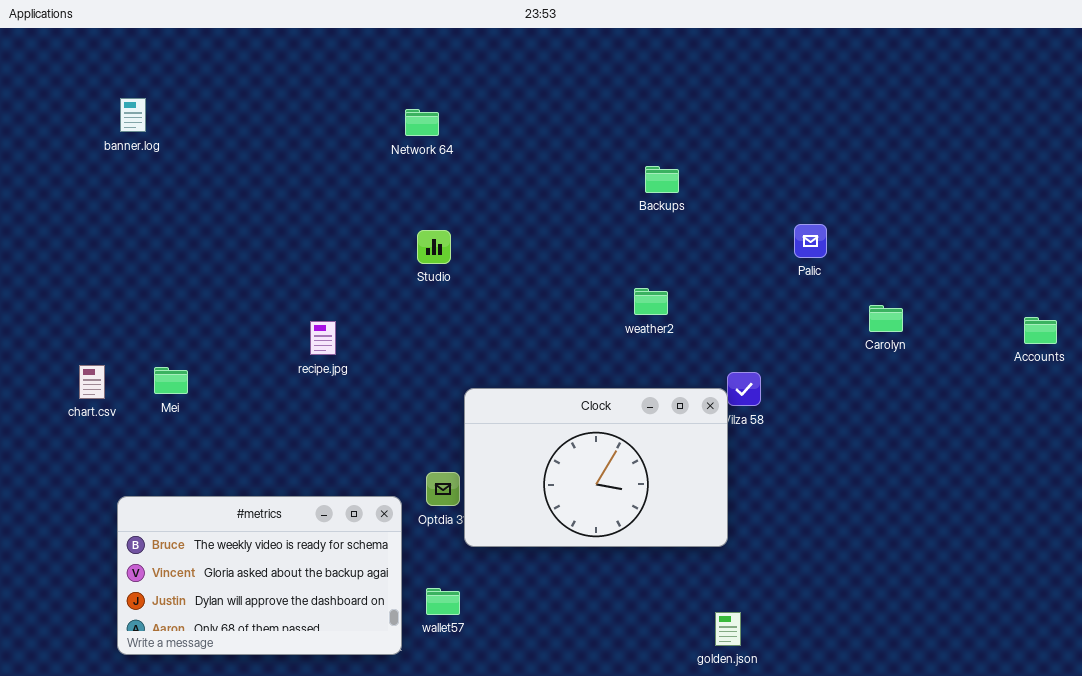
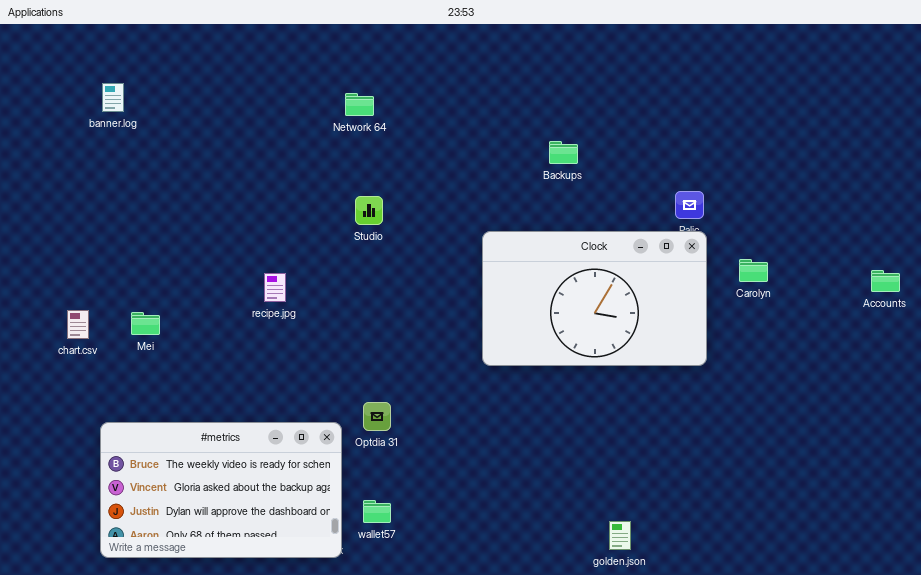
Clock: [464,388,728,547] -> [482,231,707,366], moved

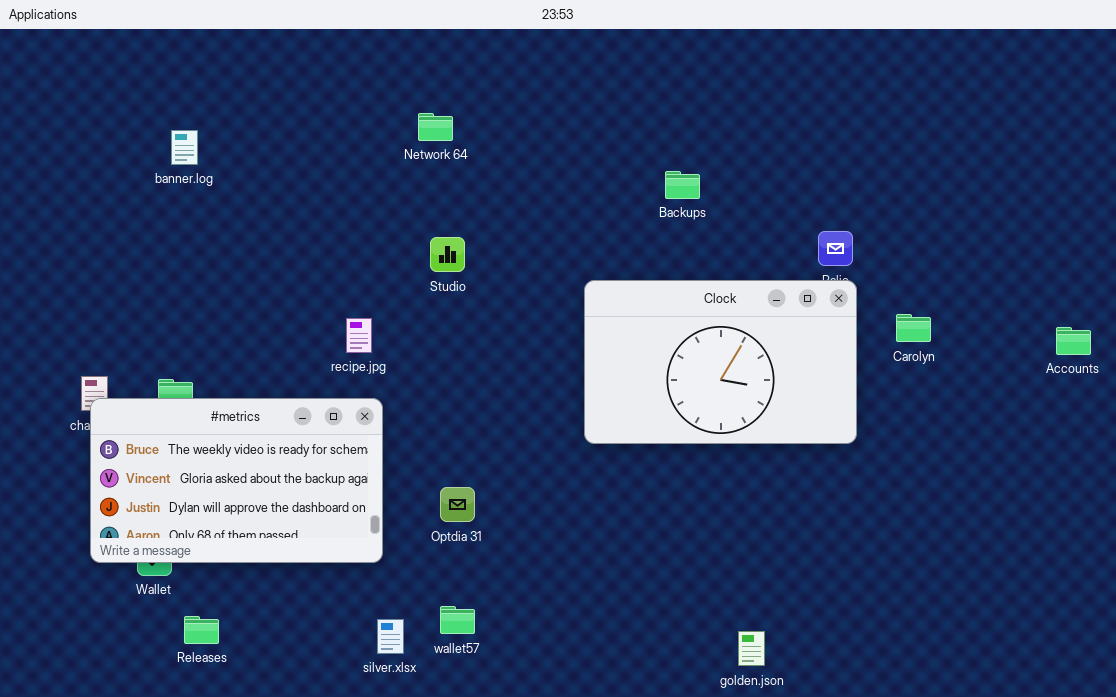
banner.log: [102,83,124,112] -> [171,130,198,165], moved
recipe.jpg: [264,273,286,302] -> [346,318,372,353], moved
#metrics: [100,422,342,558] -> [90,398,383,563], moved

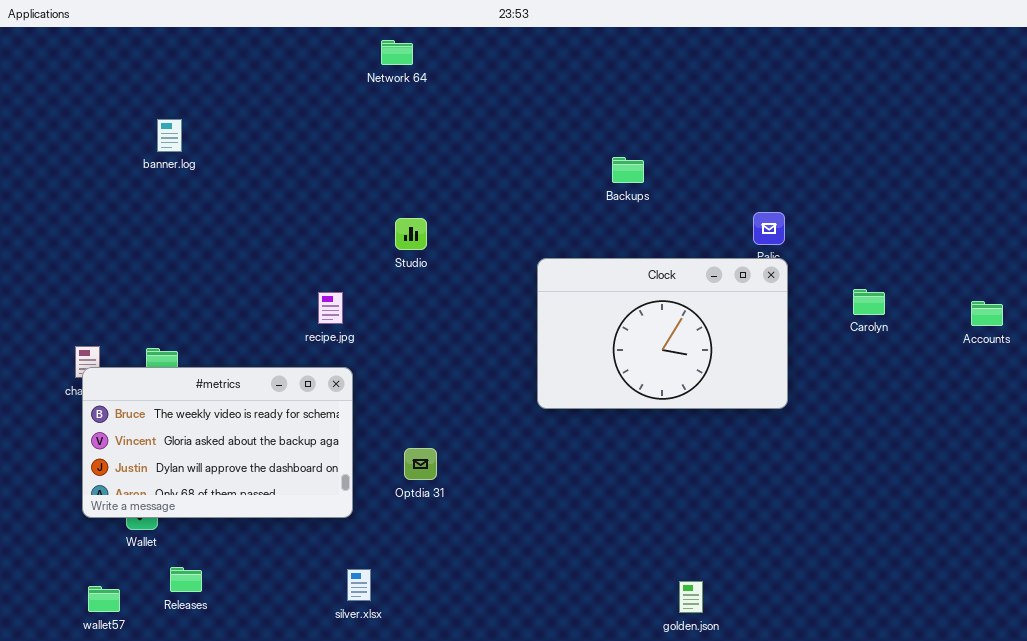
Network 64: [418,113,453,141] -> [381,40,413,65], moved
Carolyn: [896,314,931,342] -> [853,289,885,315], moved
wallet57: [440,606,475,634] -> [88,586,120,612], moved

